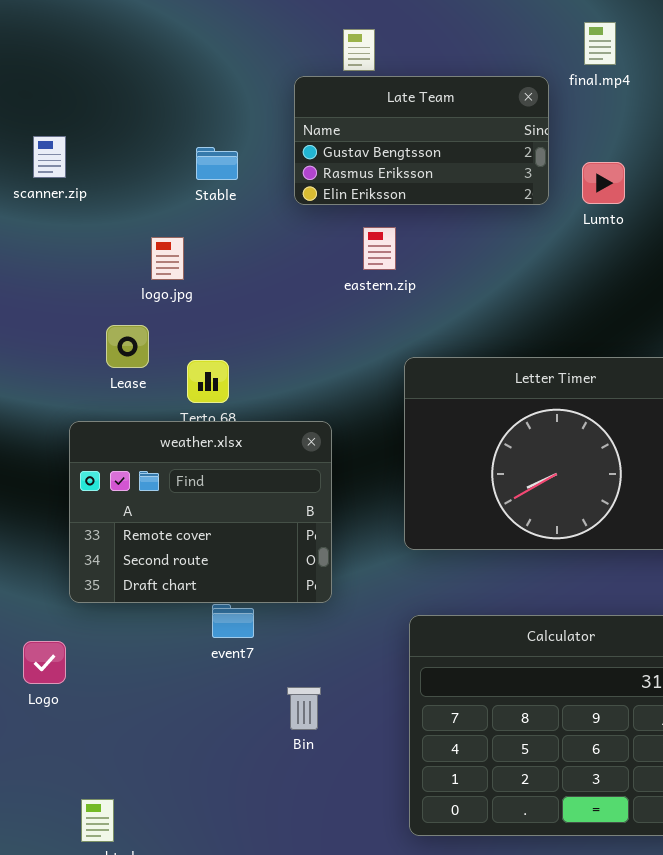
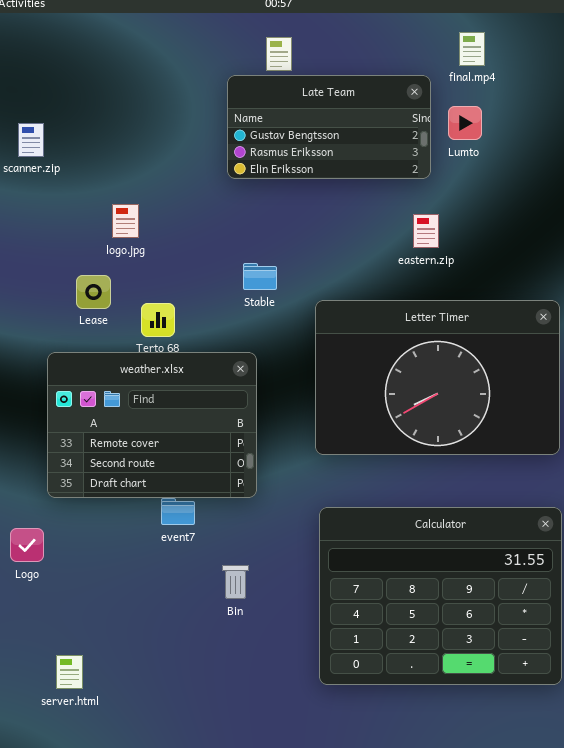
Stable: [196,147,238,180] -> [243,263,277,290], moved
Lumto: [582,162,625,204] -> [448,106,482,140], moved
eastern.zip: [363,227,396,270] -> [413,214,439,248], moved

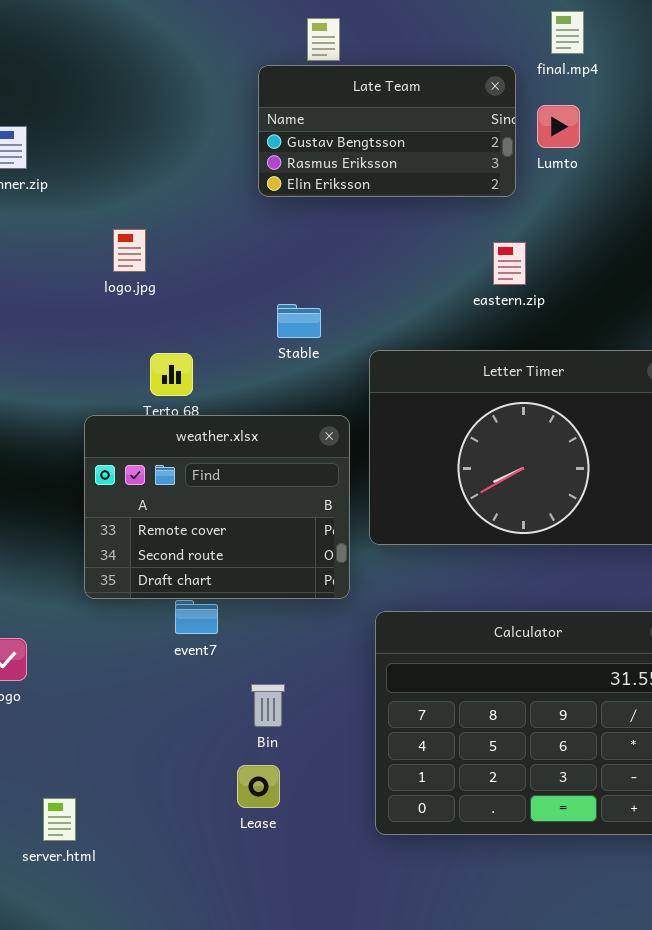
Lease: [76,275,111,309] -> [237,765,280,808], moved
weather.xlsx: [47,352,257,498] -> [84,415,350,599], moved

